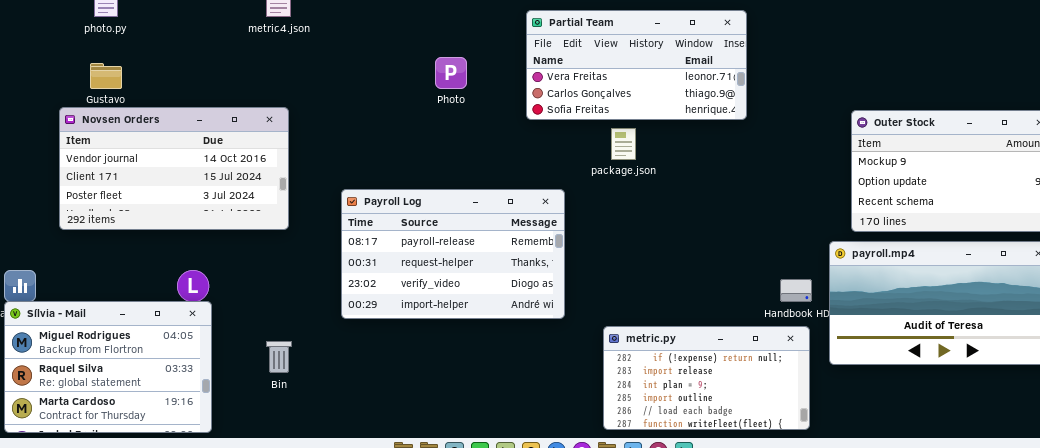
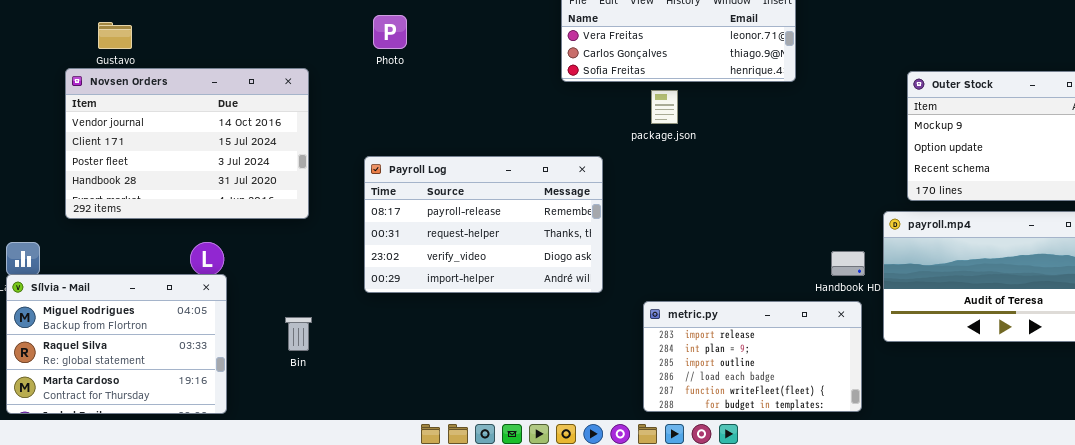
Photo: [435,57,467,89] -> [373,15,407,49], moved
Novsen Orders: [59,107,289,230] -> [65,68,309,219], resized
metric.py: [603,326,810,430] -> [643,301,862,412], scrolled down 1 row

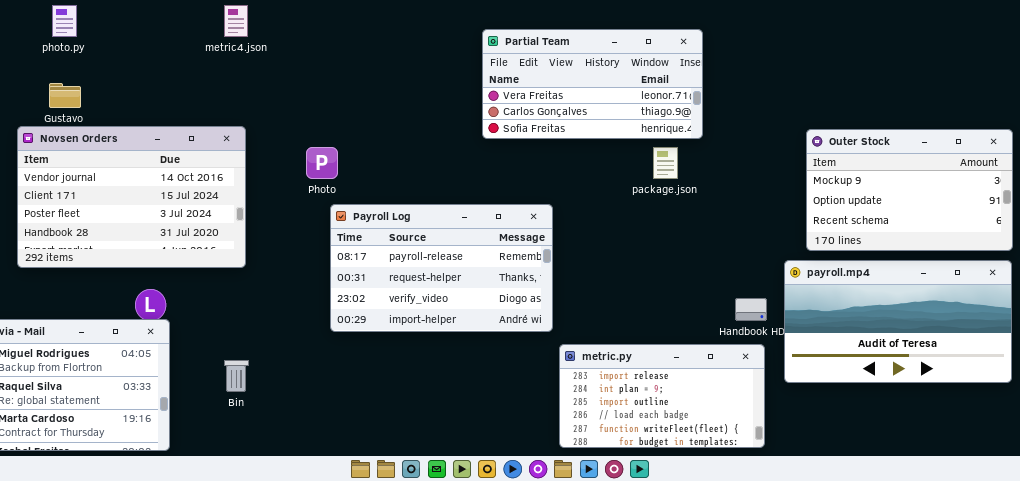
Photo: [373,15,407,49] -> [306,147,338,179], moved
package.json: [651,90,678,124] -> [653,147,678,179], moved
Payroll Log: [364,156,603,293] -> [330,204,553,332], moved

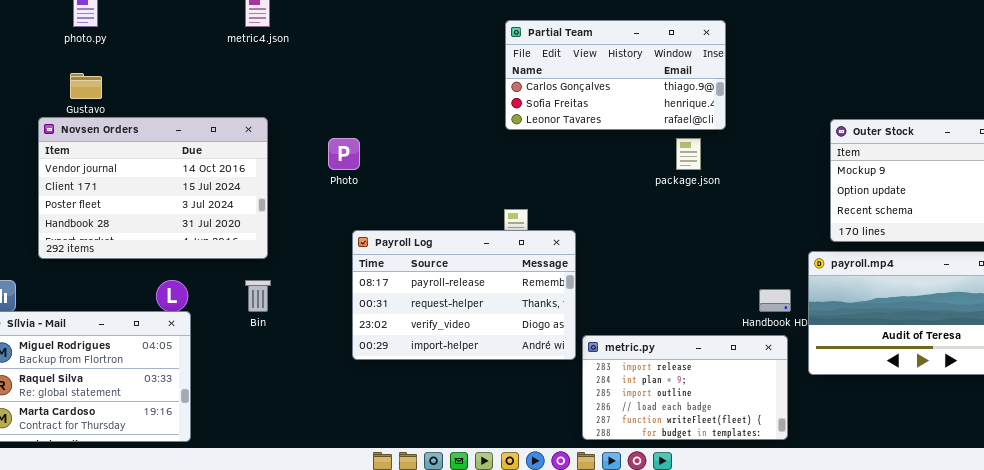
Partial Team: [482,29,703,139] -> [505,20,726,130], scrolled down 1 row
Payroll Log: [330,204,553,332] -> [352,230,576,360], moved
Bin: [224,360,249,392] -> [245,280,271,312], moved

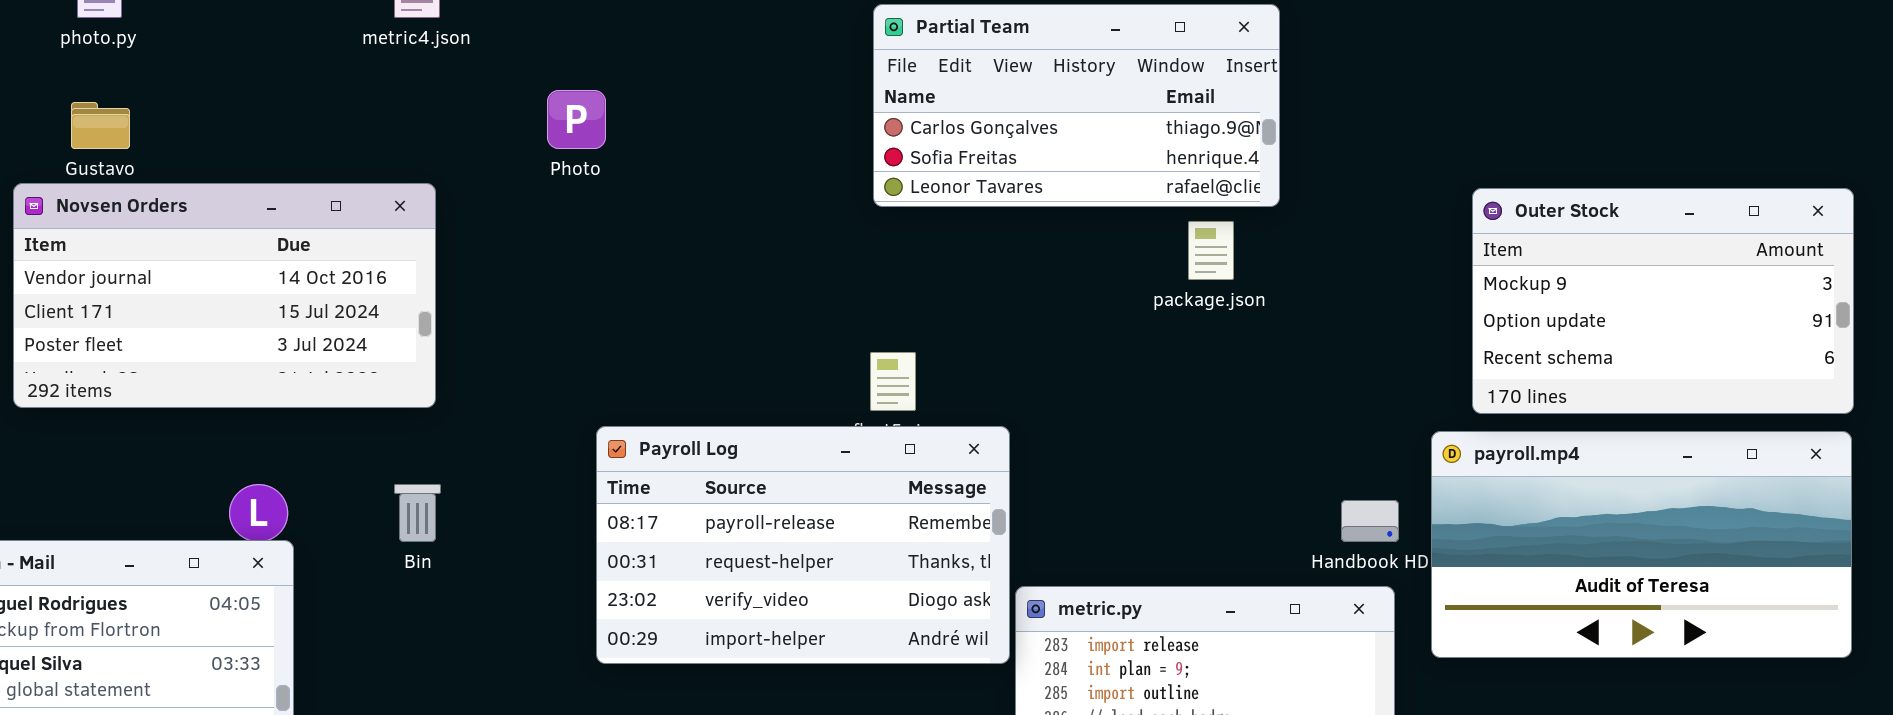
Novsen Orders: [38,117,268,259] -> [13,183,436,408], resized
Photo: [328,138,360,170] -> [547,90,606,149], moved
Payroll Log: [352,230,576,360] -> [596,426,1010,664], moved

